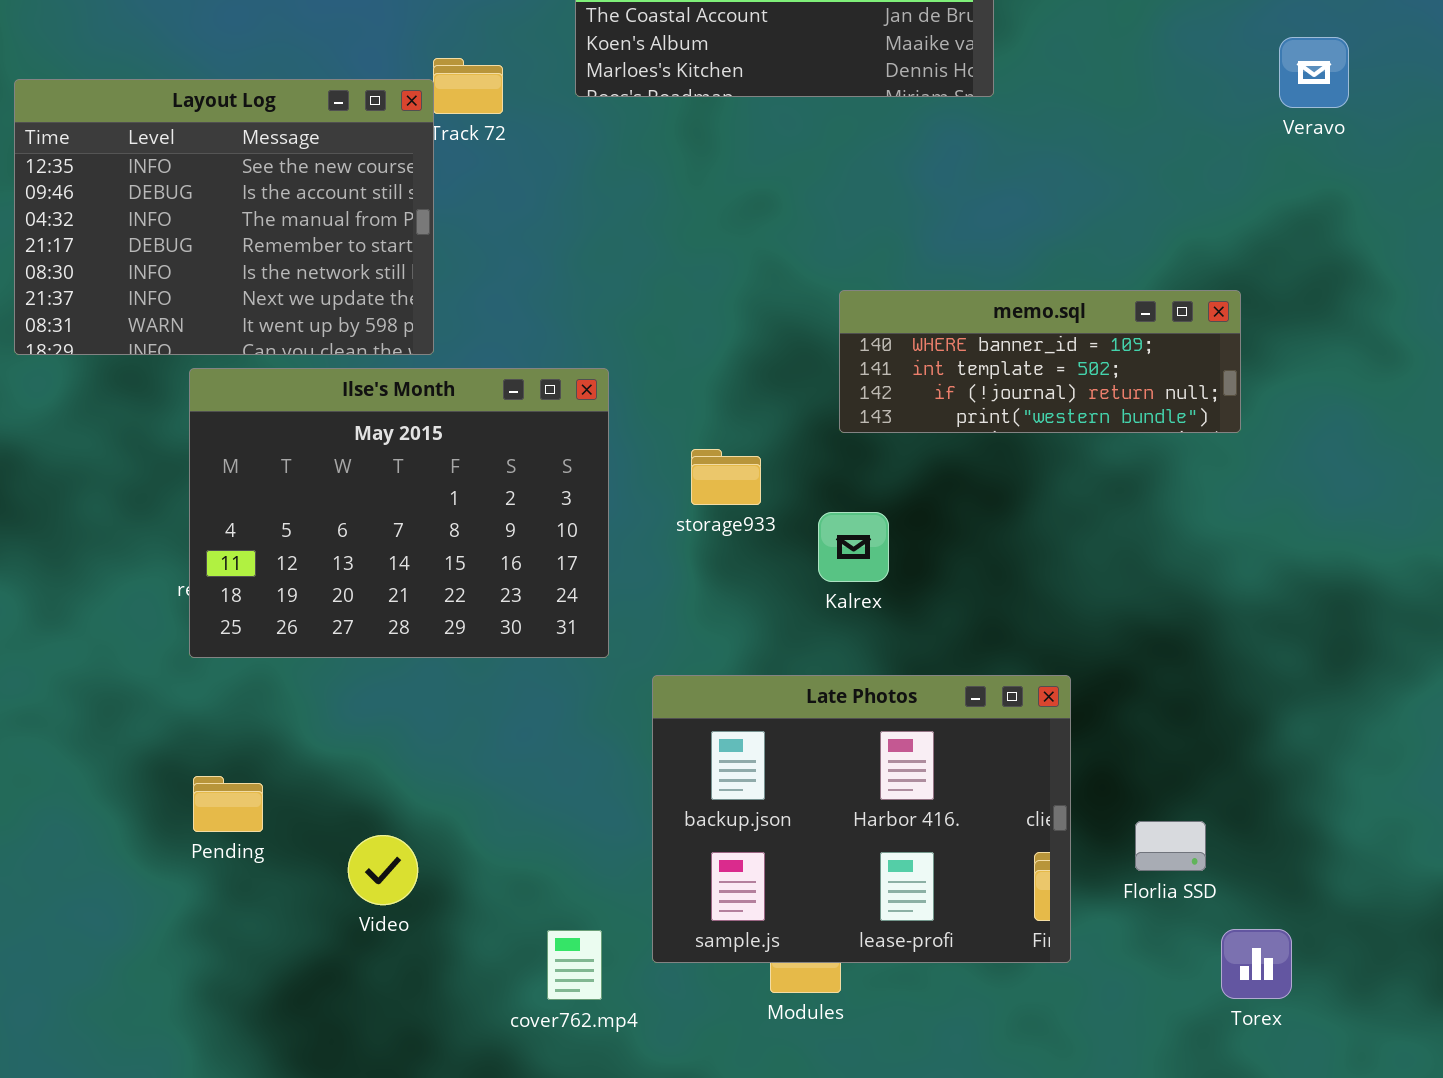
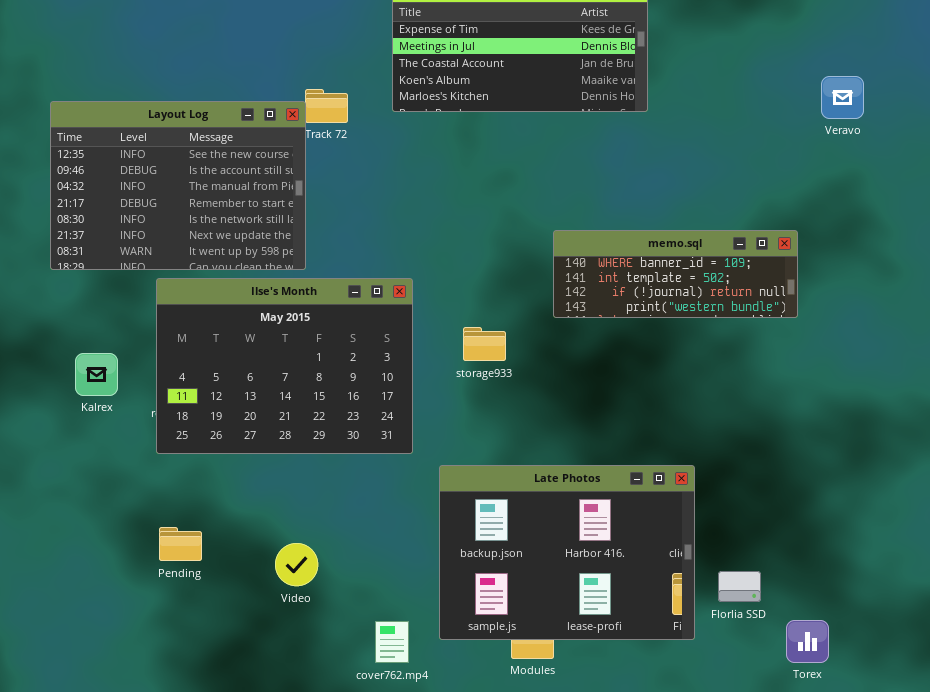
Kalrex: [818,512,889,582] -> [75,353,118,396], moved
Florlia SSD: [1135,821,1206,871] -> [718,571,761,602], moved
Video: [348,835,418,905] -> [275,543,318,586], moved

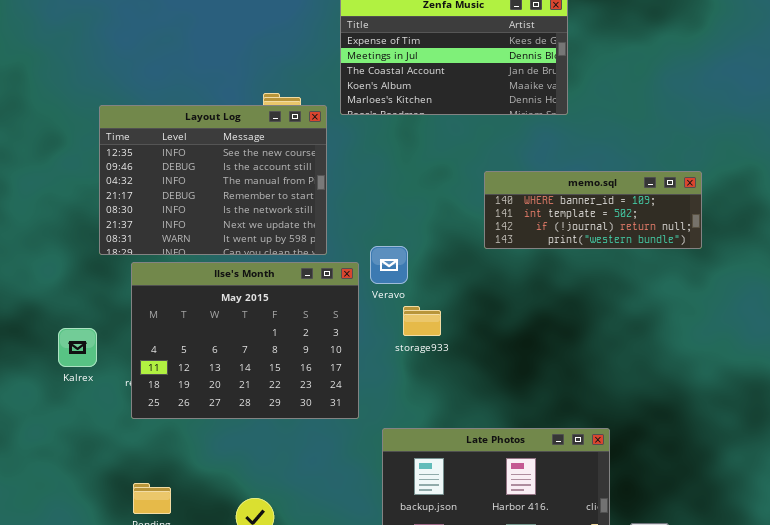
Veravo: [821,76,864,119] -> [370,246,408,284], moved
Layout Log: [50,101,306,270] -> [99,105,327,255], moved
memo.sql: [553,230,798,318] -> [484,171,702,249], moved

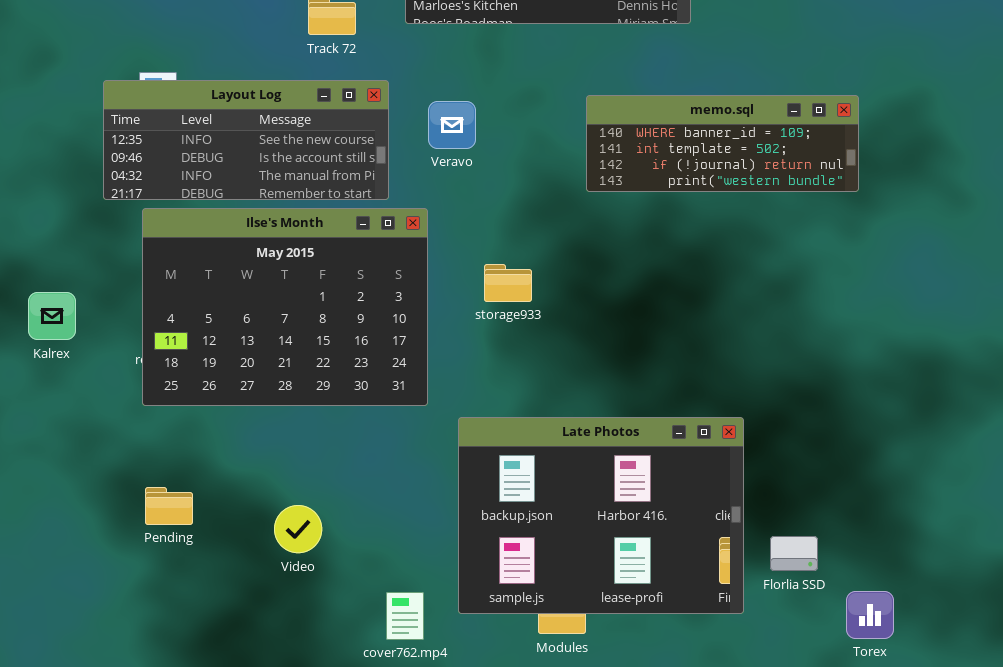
Layout Log: [99,105,327,255] -> [103,80,389,200], resized
Veravo: [370,246,408,284] -> [428,101,476,149], moved
Kalrex: [58,328,97,367] -> [28,292,76,340], moved

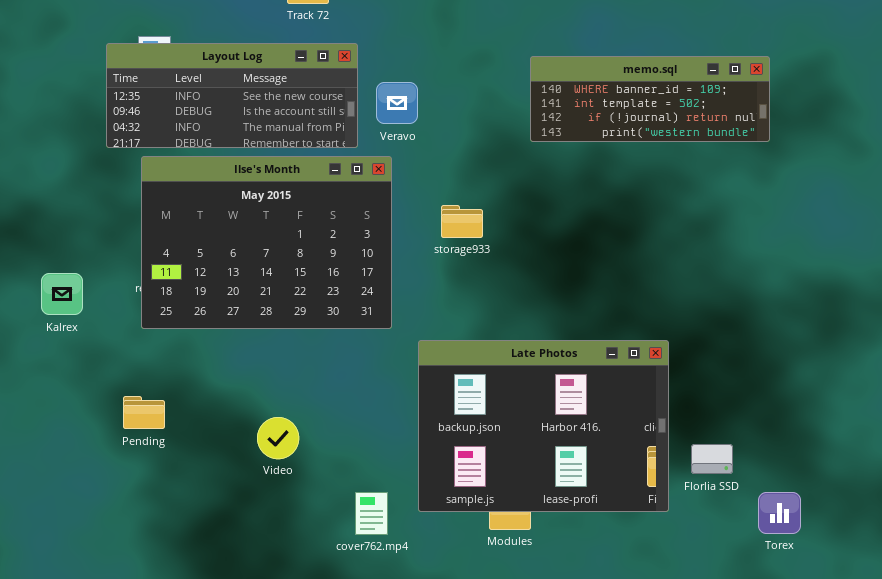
Veravo: [428,101,476,149] -> [376,82,418,124], moved
Kalrex: [28,292,76,340] -> [41,273,83,315], moved
Pending: [145,487,193,525] -> [123,396,165,429], moved

